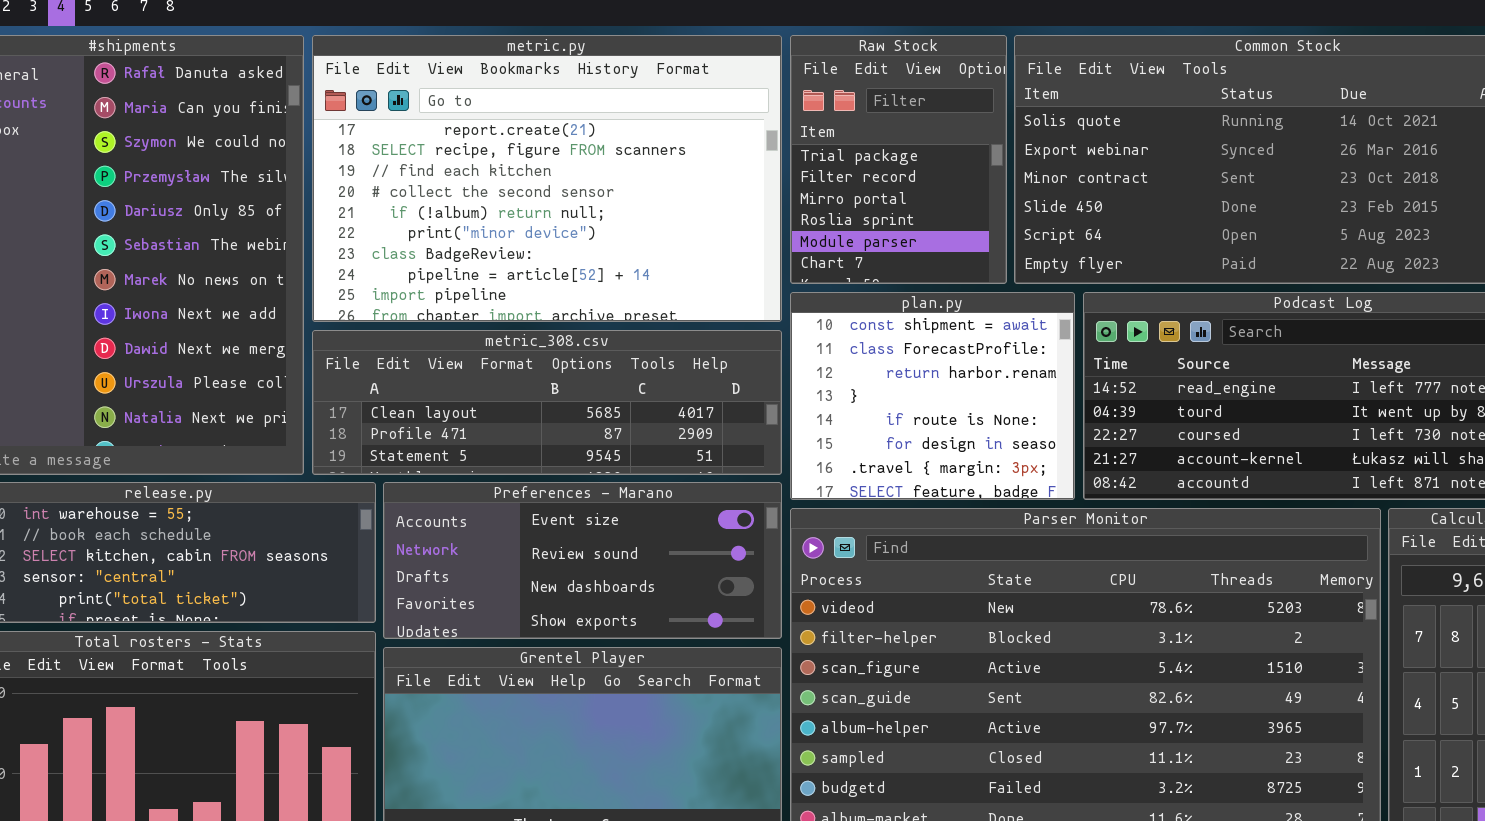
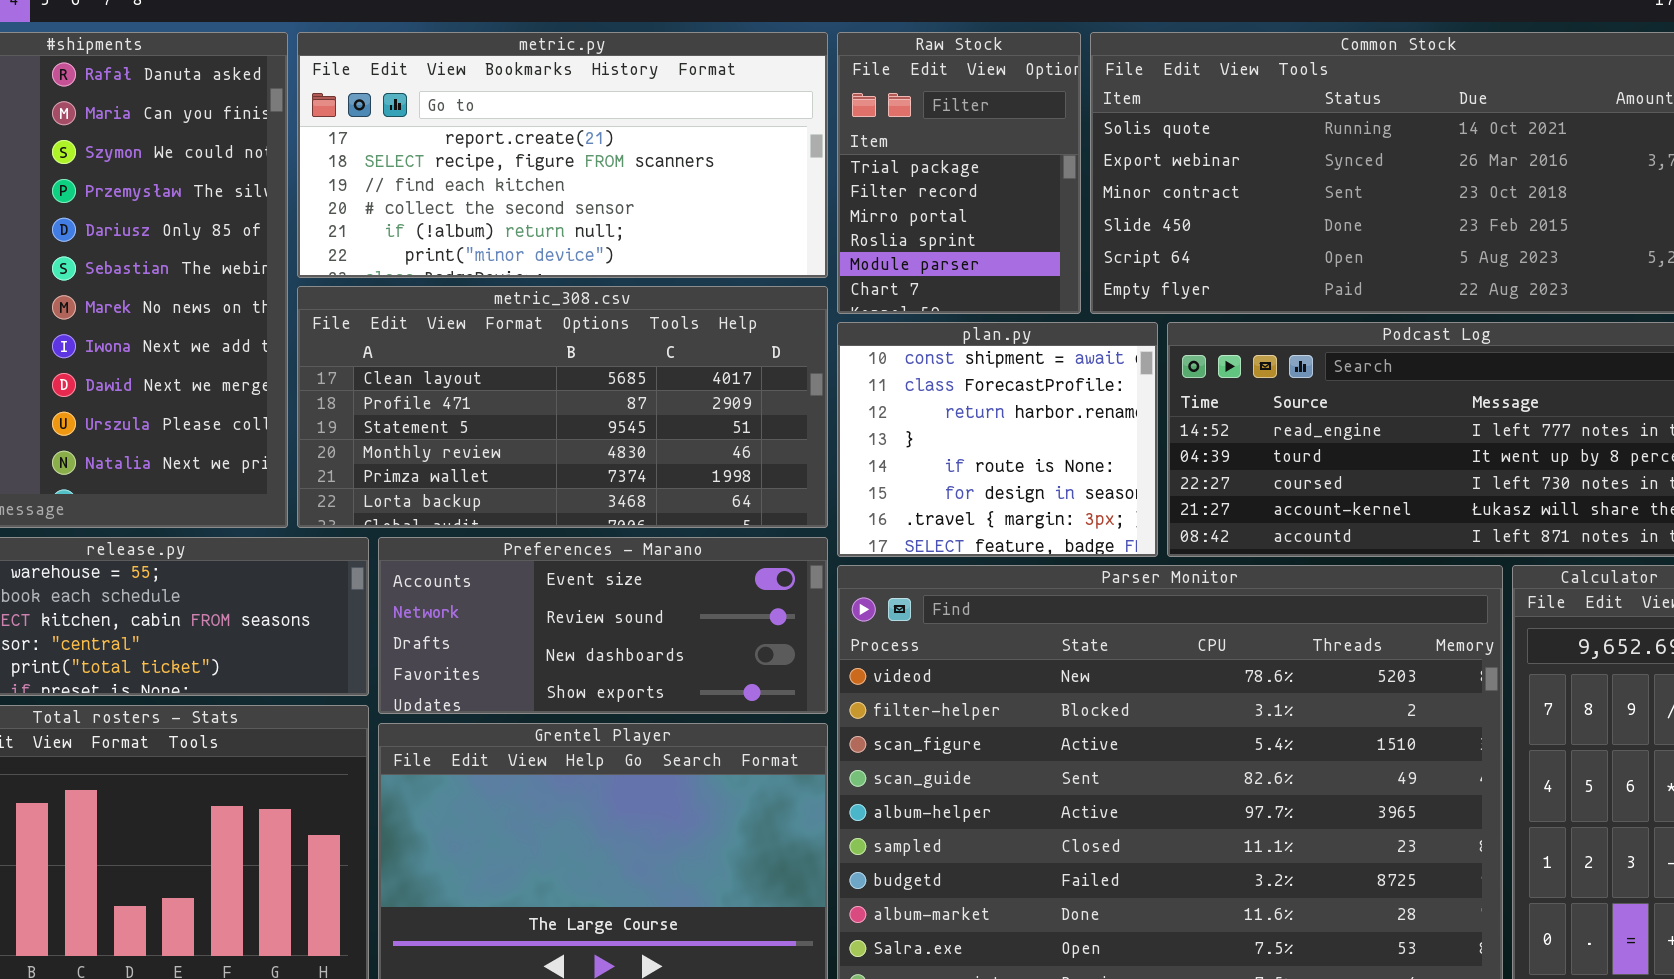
metric.py: [312,35,782,322] -> [297,32,828,278], resized
metric_308.csv: [312,330,782,475] -> [297,286,828,528], resized

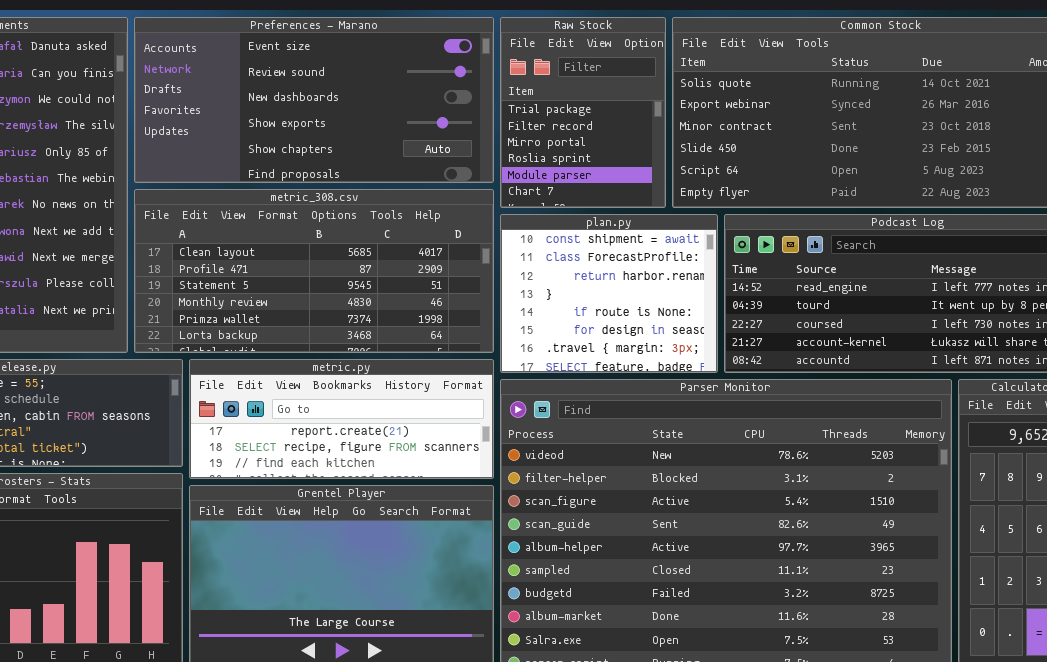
metric.py: [297,32,828,278] -> [189,359,494,479], moved, resized
Preferences - Marano: [378,537,828,714] -> [134,17,494,183], moved, resized

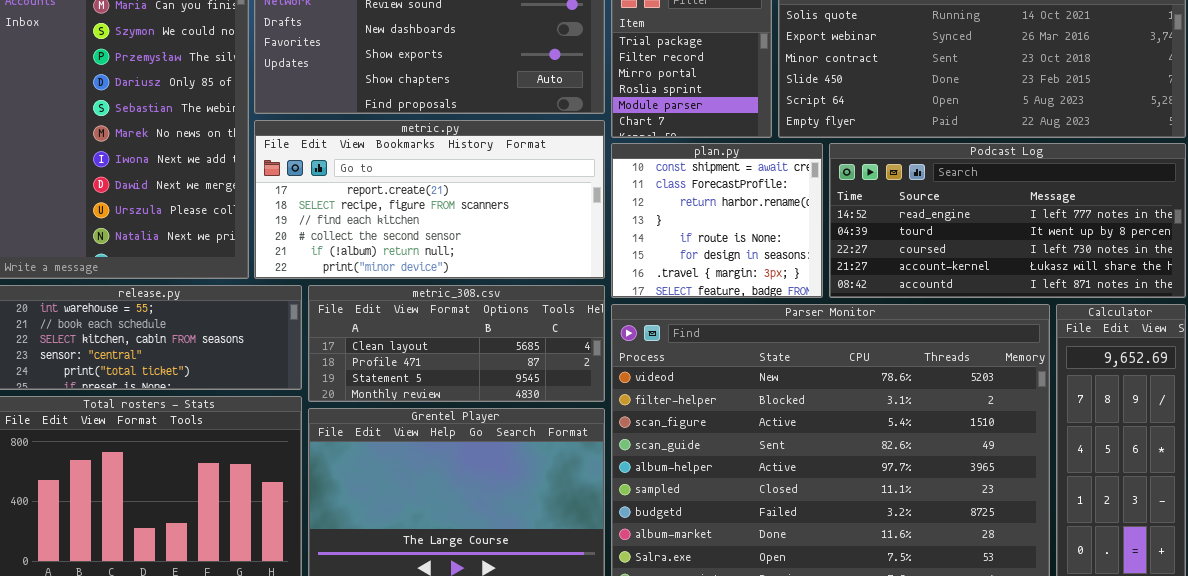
metric_308.csv: [134,189,494,353] -> [308,285,605,402], moved, resized
metric.py: [189,359,494,479] -> [254,120,605,279], moved, resized

